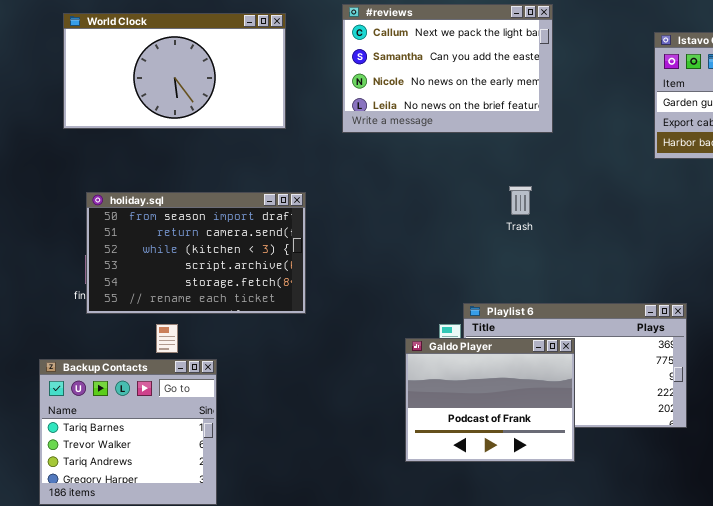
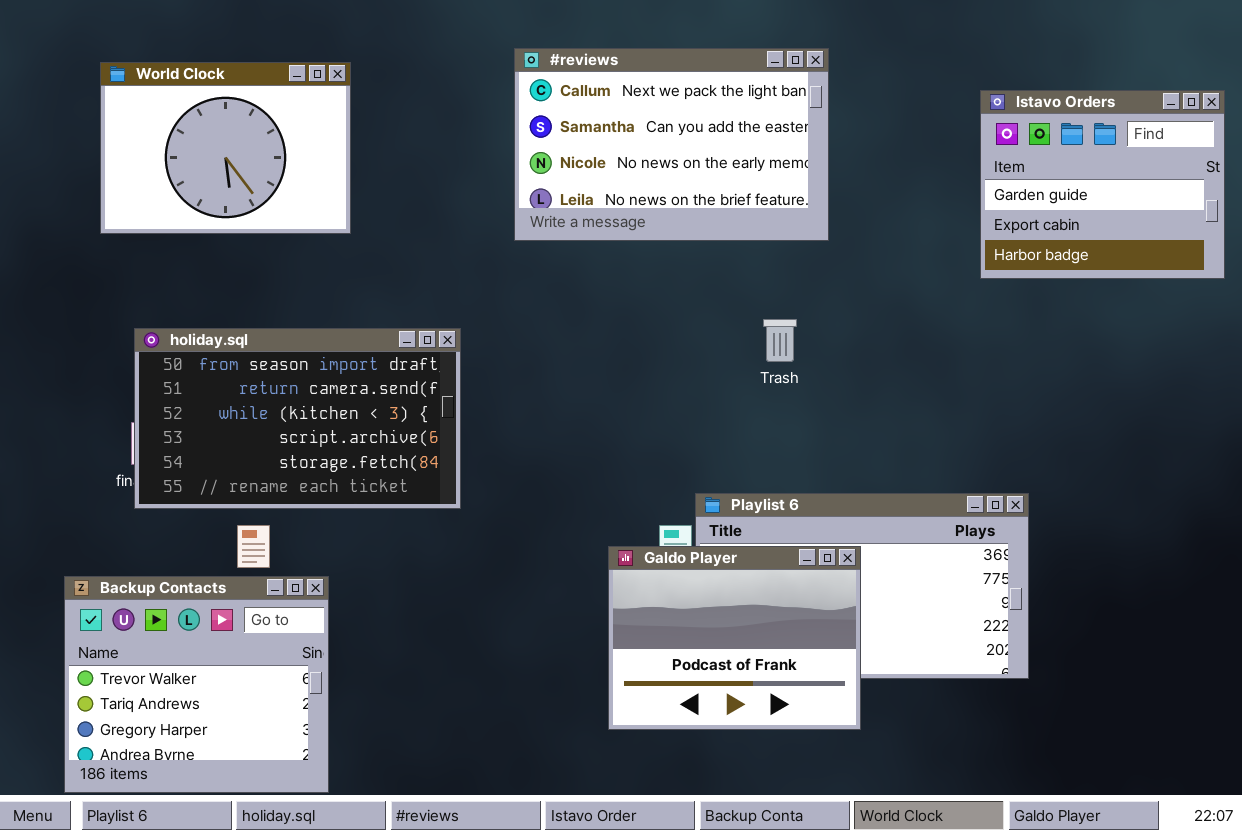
World Clock: [63,13,286,129] -> [100,62,351,234], resized
Backup Contacts: [39,359,217,505] -> [64,576,329,793], scrolled down 1 row

